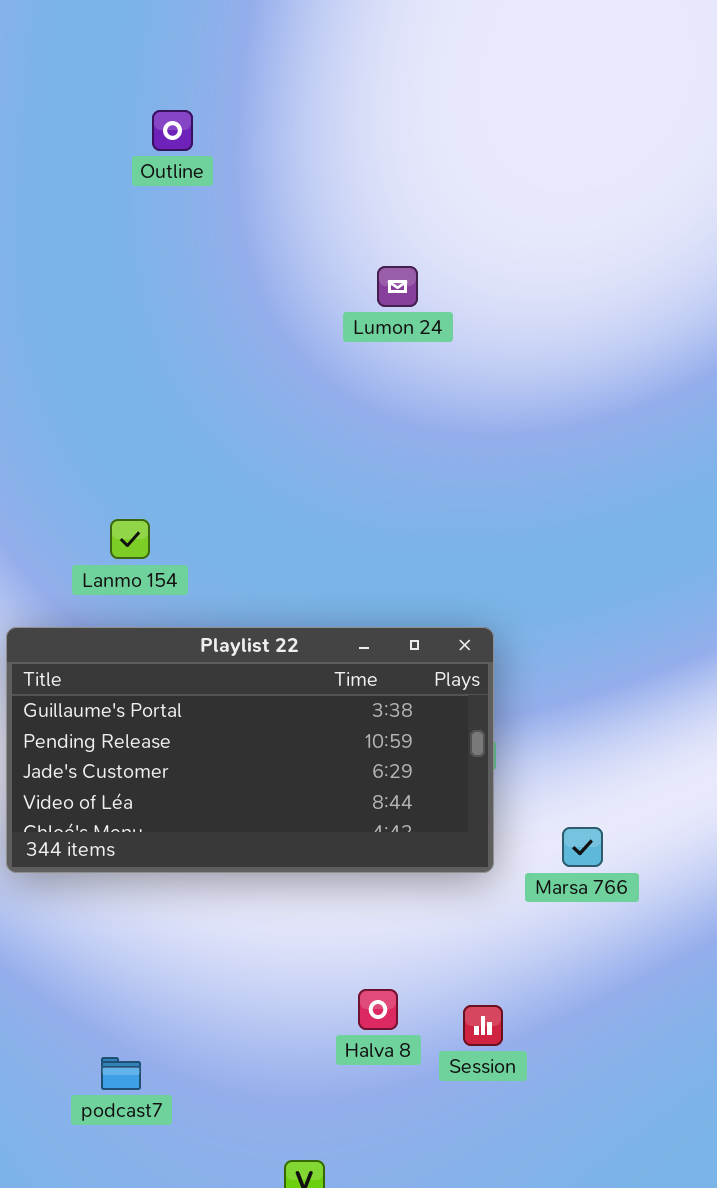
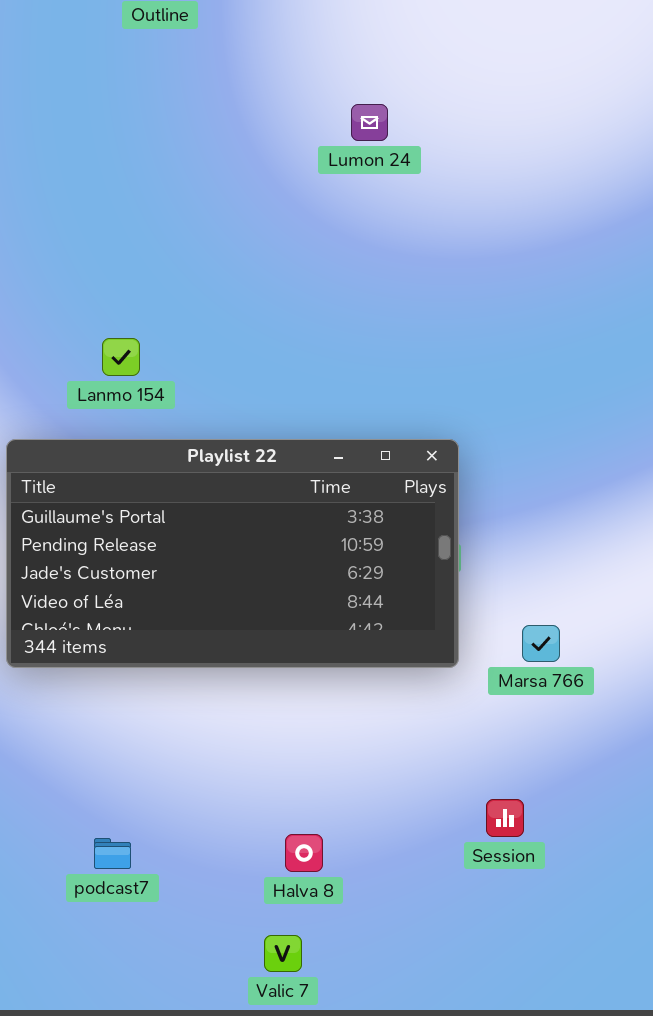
Halva 8: [358,989,398,1030] -> [285,834,323,872], moved
Session: [463,1005,503,1046] -> [486,799,524,837], moved

